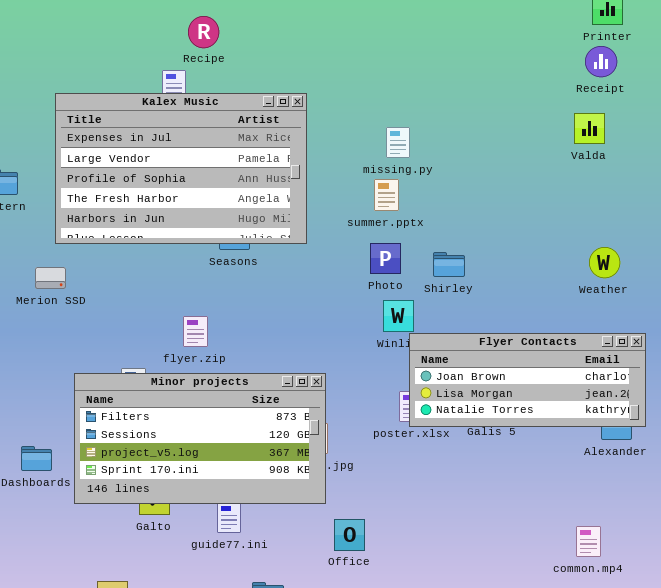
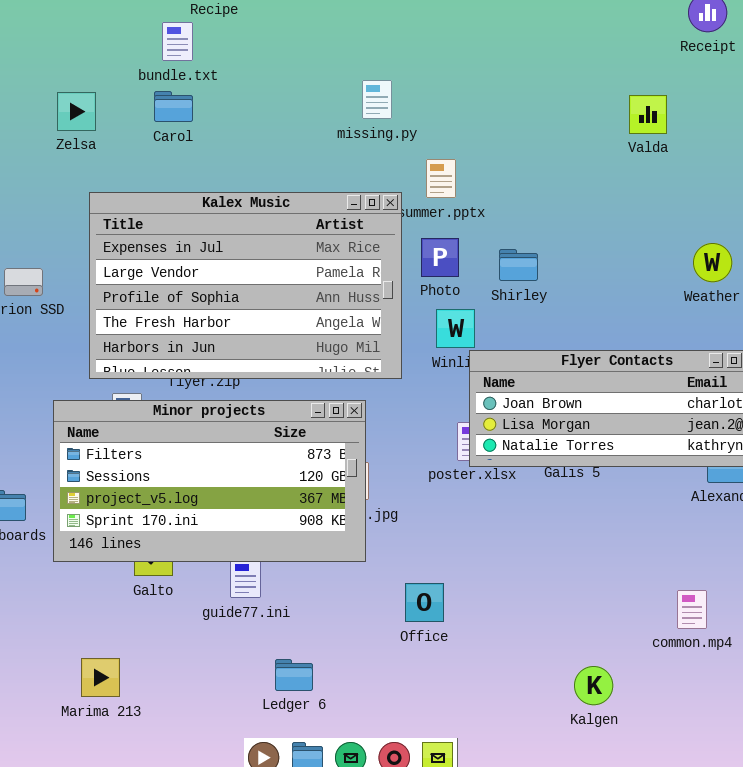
Kalex Music: [55,93,307,244] -> [89,192,402,379], moved
Valda: [574,113,605,144] -> [629,95,667,134], moved
missing.py: [386,127,410,158] -> [362,80,392,119], moved
Office: [334,519,365,551] -> [405,583,444,622], moved

